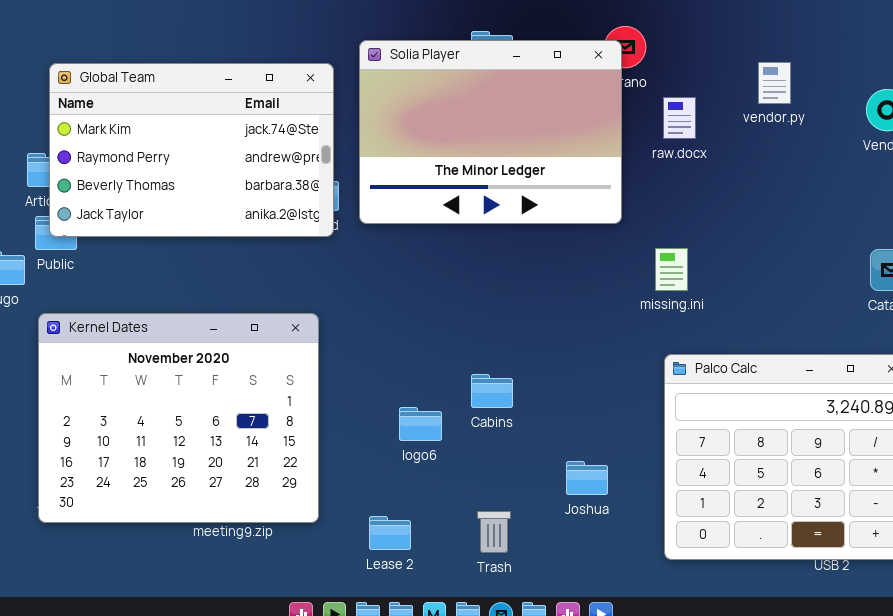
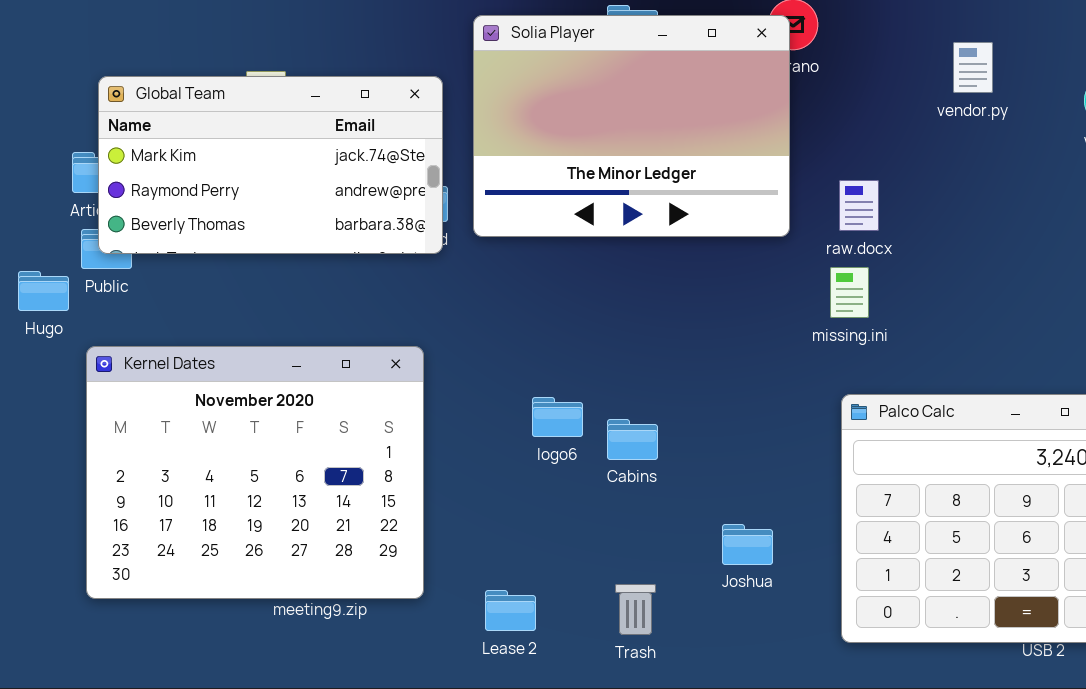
Global Team: [49,63,334,237] -> [98,76,443,254], resized
raw.docx: [663,97,696,139] -> [839,180,879,231], moved
logo6: [399,407,442,441] -> [532,397,583,437], moved

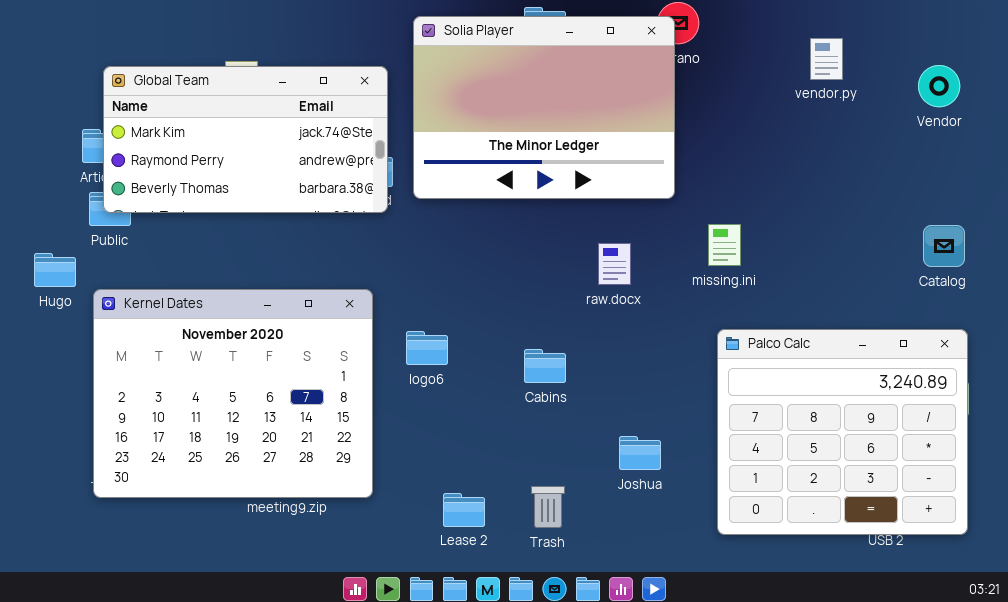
raw.docx: [839,180,879,231] -> [598,243,631,285], moved
Hugo: [18,271,69,311] -> [34,253,76,287], moved
logo6: [532,397,583,437] -> [406,331,448,365], moved
Lease 2: [485,590,536,631] -> [443,493,485,527], moved

